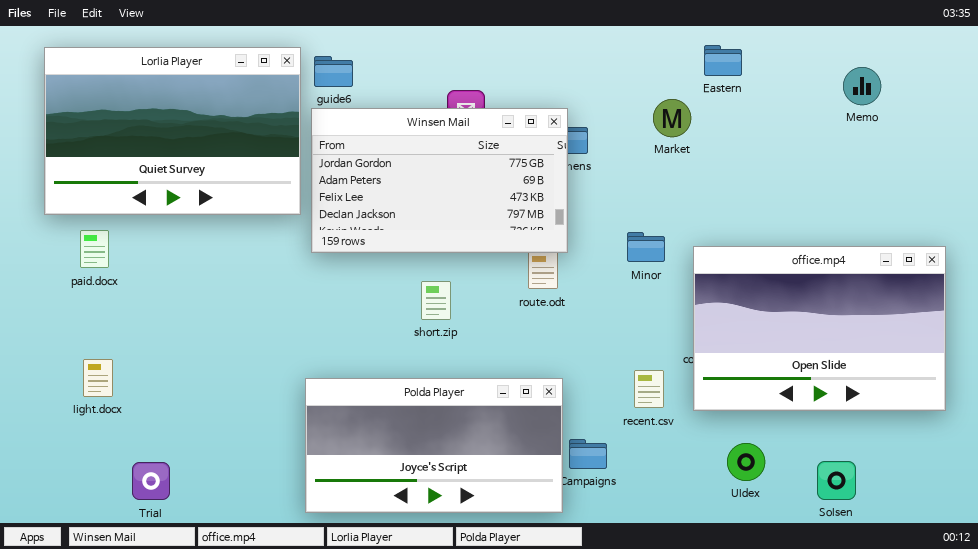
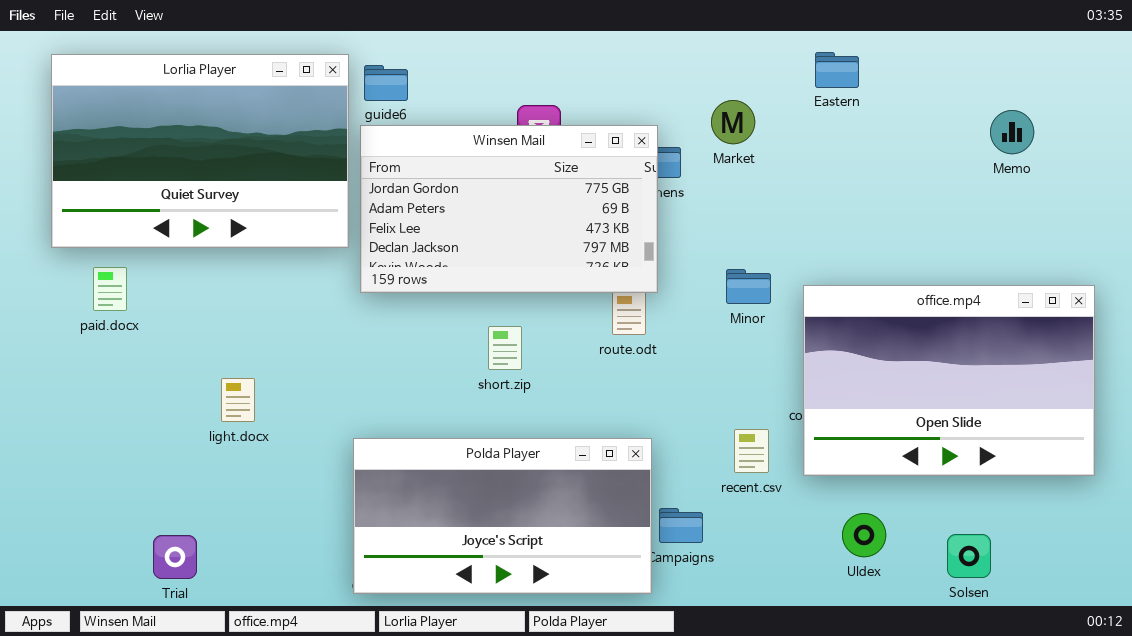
Memo: [843,67,881,105] -> [990,110,1034,154], moved
Market: [653,99,691,137] -> [711,100,755,144], moved
light.docx: [83,359,113,397] -> [221,378,255,422], moved

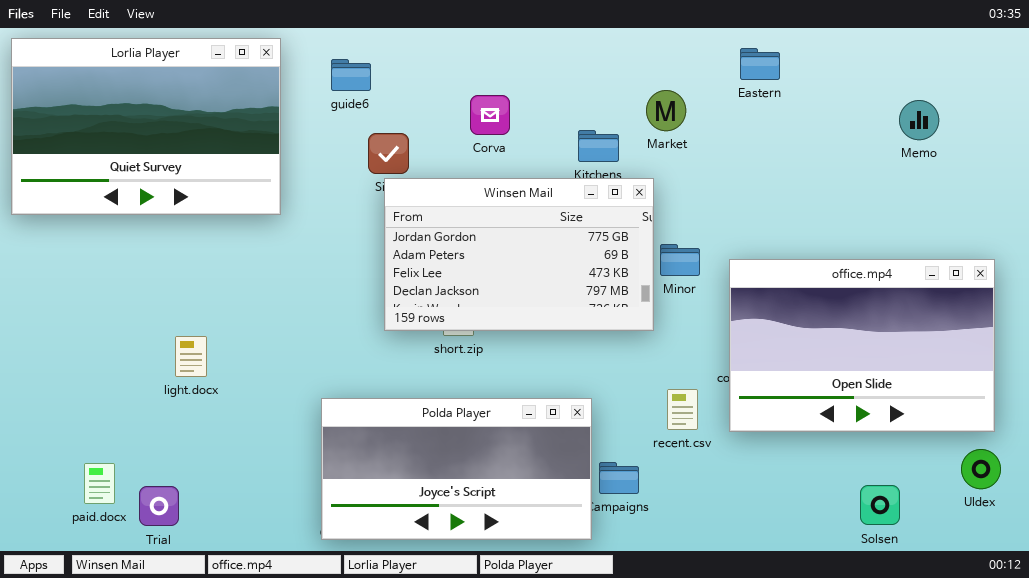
Lorlia Player: [51,54,349,248] -> [11,38,281,215], moved
Winsen Mail: [360,125,658,293] -> [384,178,654,331], moved
paid.docx: [93,267,127,311] -> [84,463,115,504], moved
light.docx: [221,378,255,422] -> [175,336,207,377], moved
Uldex: [842,513,886,557] -> [961,449,1001,489], moved

